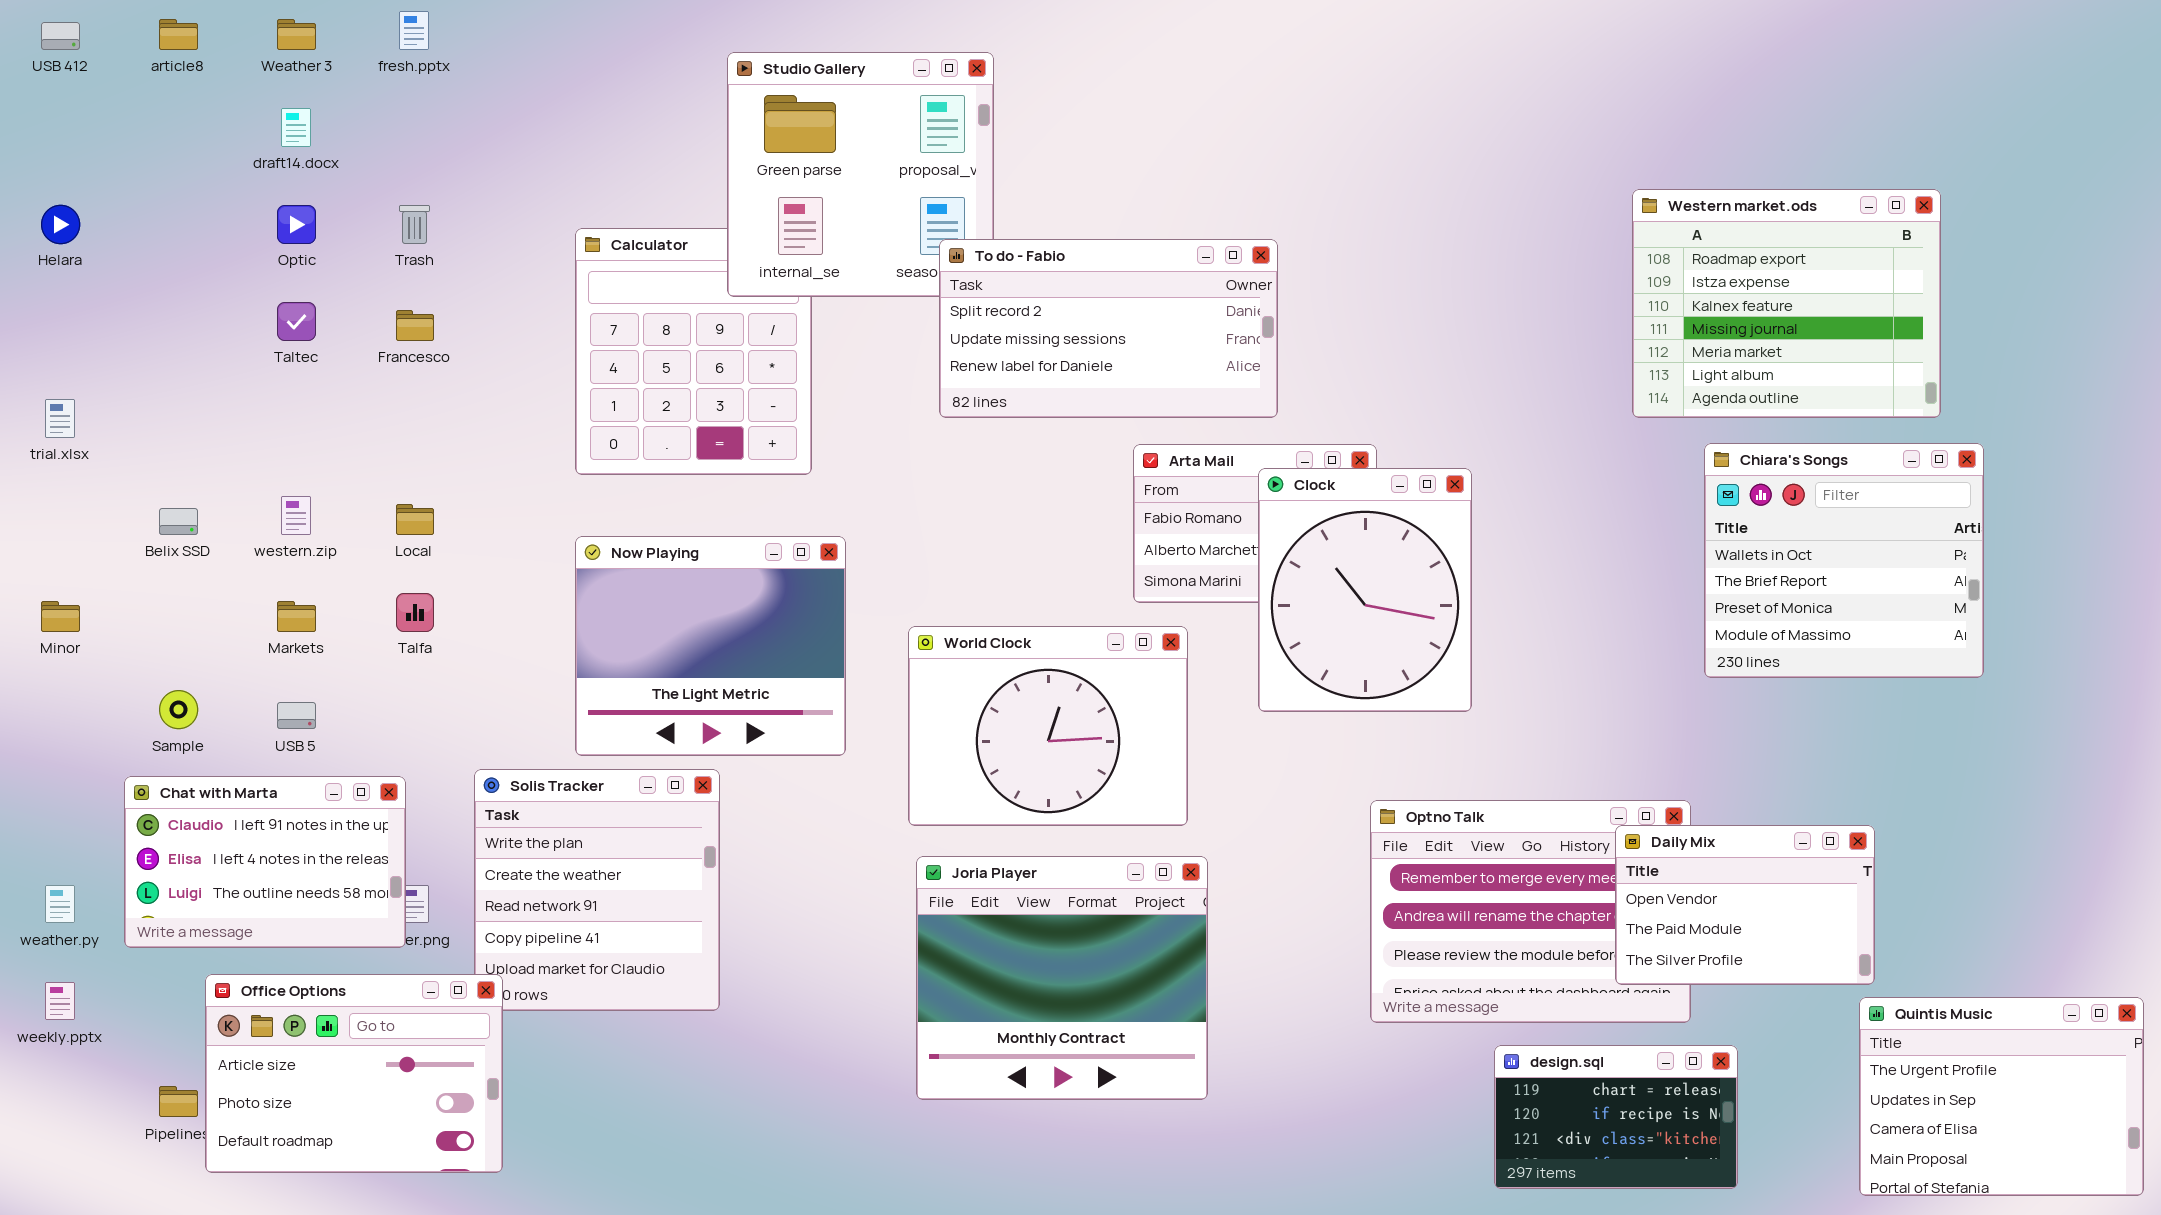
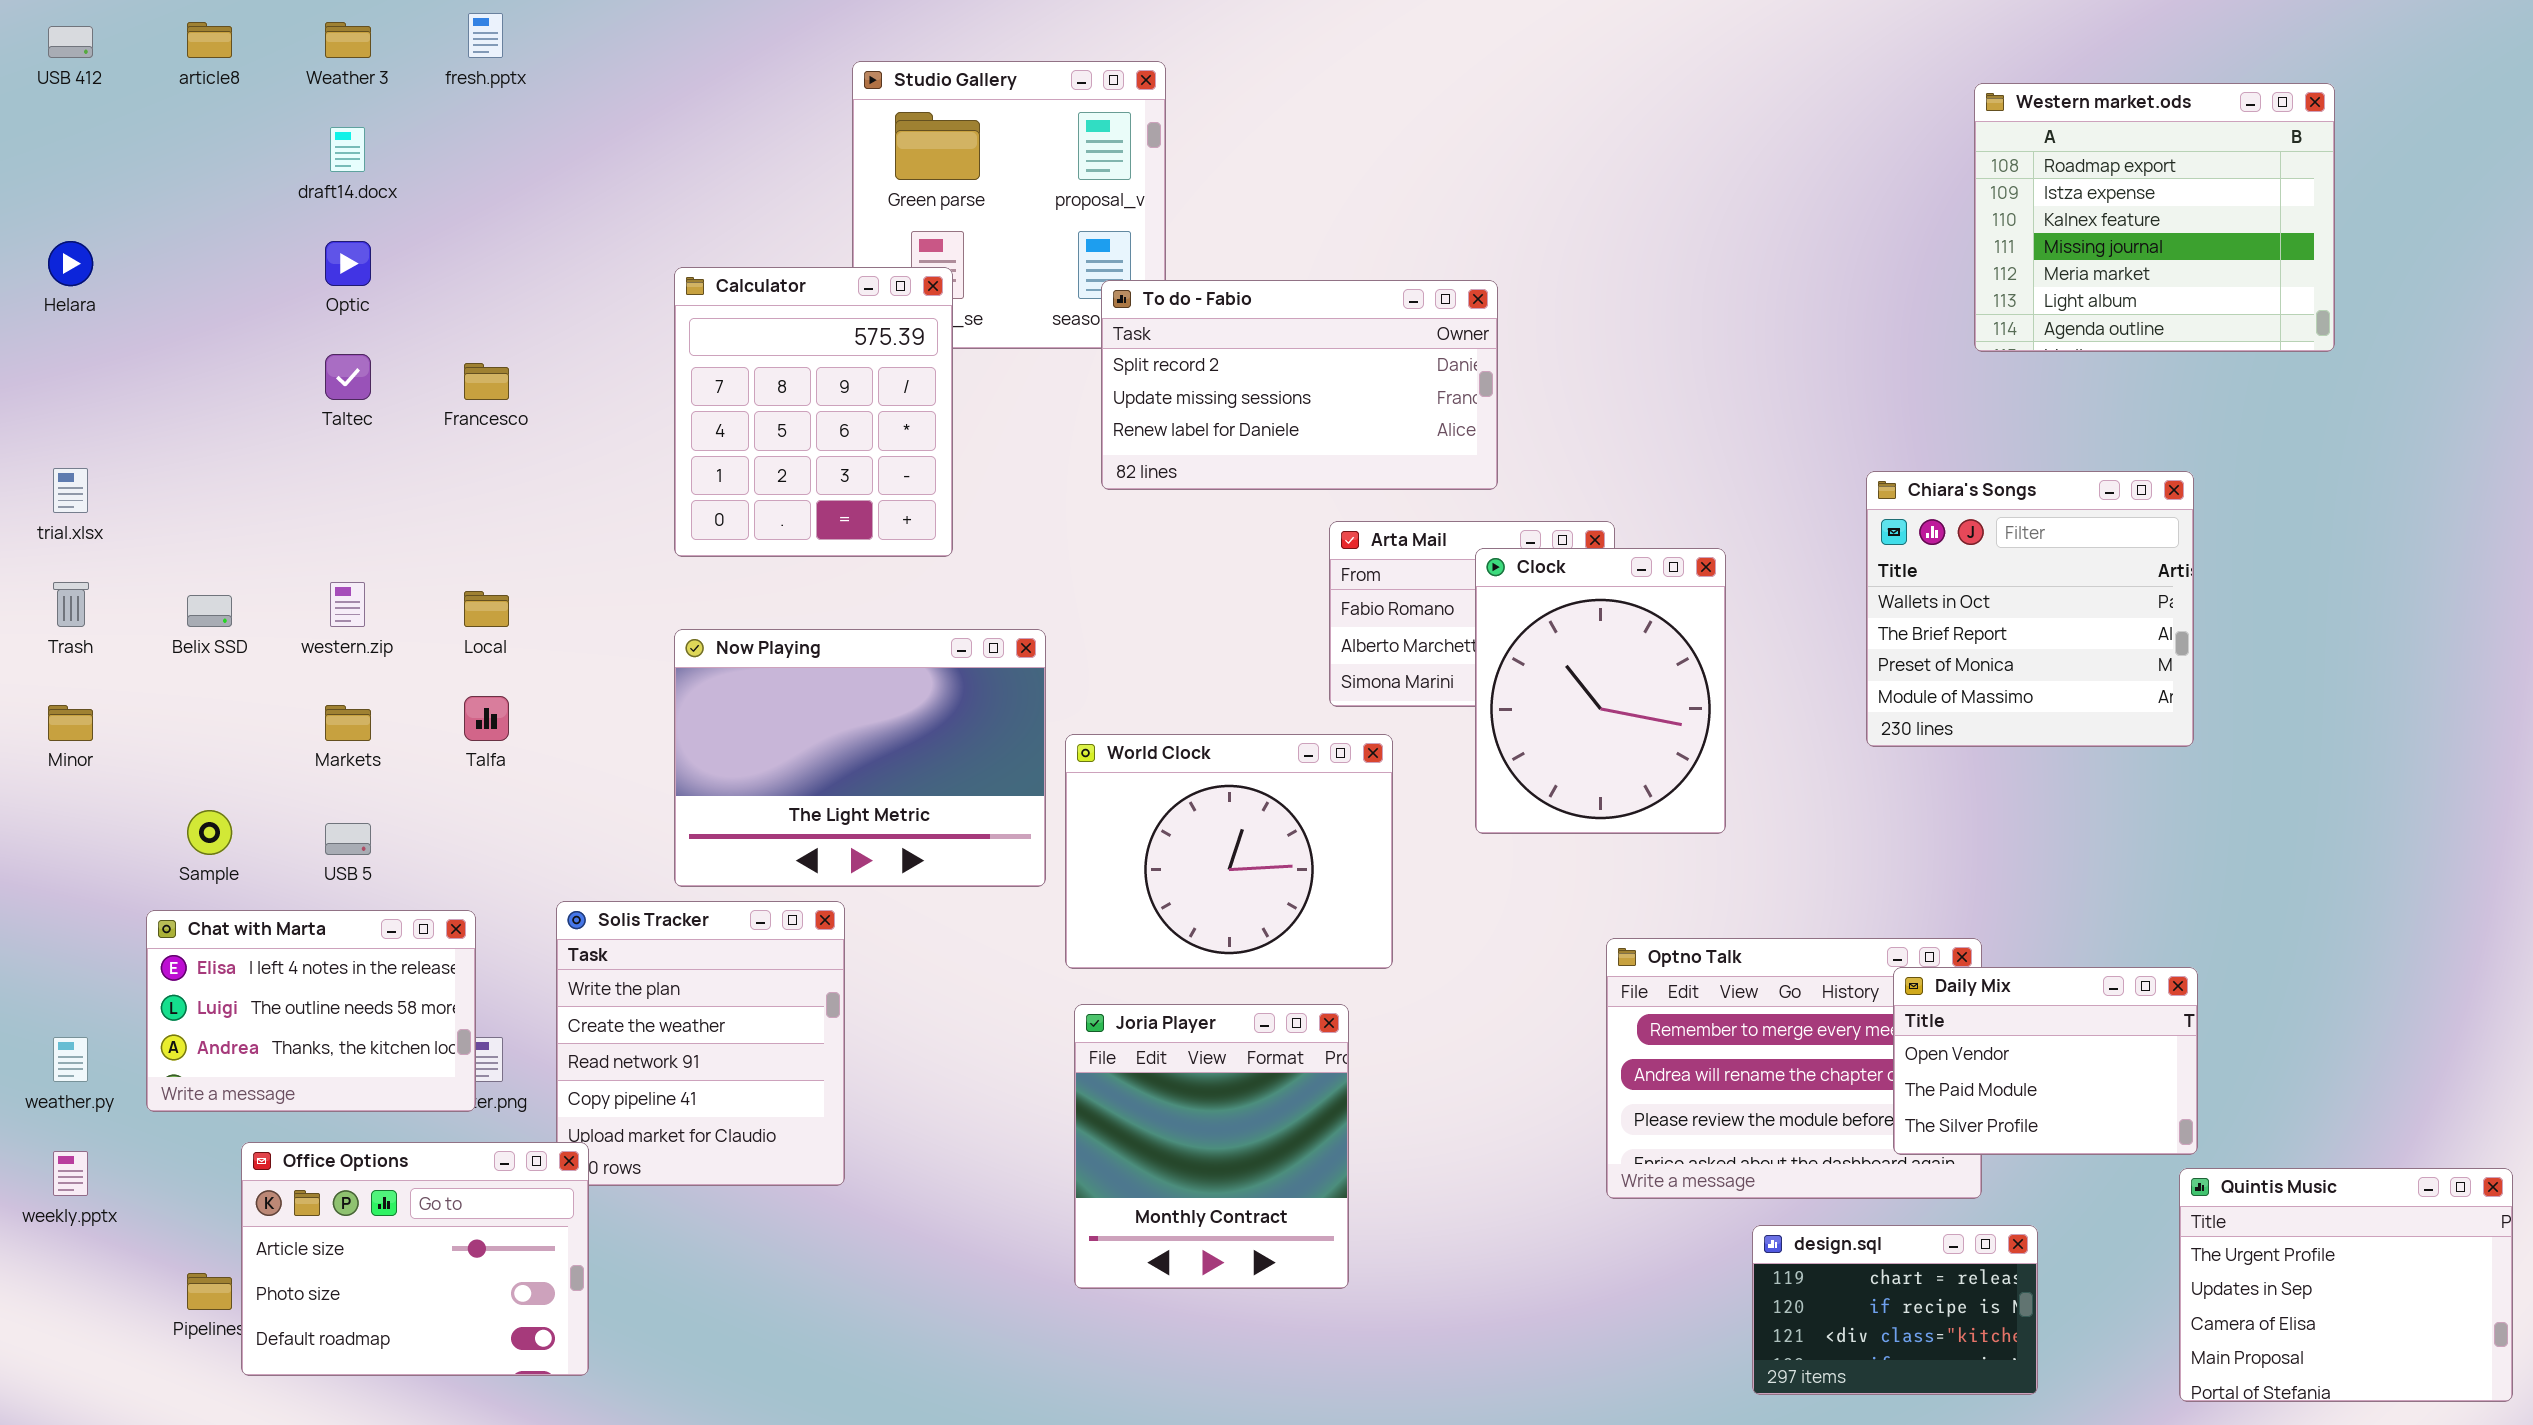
Western market.ods: [1632,189,1941,418] -> [1974,83,2335,352], moved
Trash: [399,205,430,244] -> [53,582,89,627], moved
Calculator: [575,228,812,475] -> [674,267,953,557], raised
Chiara's Songs: [1704,443,1984,678] -> [1866,471,2194,747], moved
Now Playing: [575,536,846,756] -> [674,629,1046,887], resized
Chat with Marta: [124,776,406,948] -> [146,910,476,1112], scrolled down 1 row
Joria Player: [916,856,1208,1100] -> [1074,1004,1349,1289], resized

